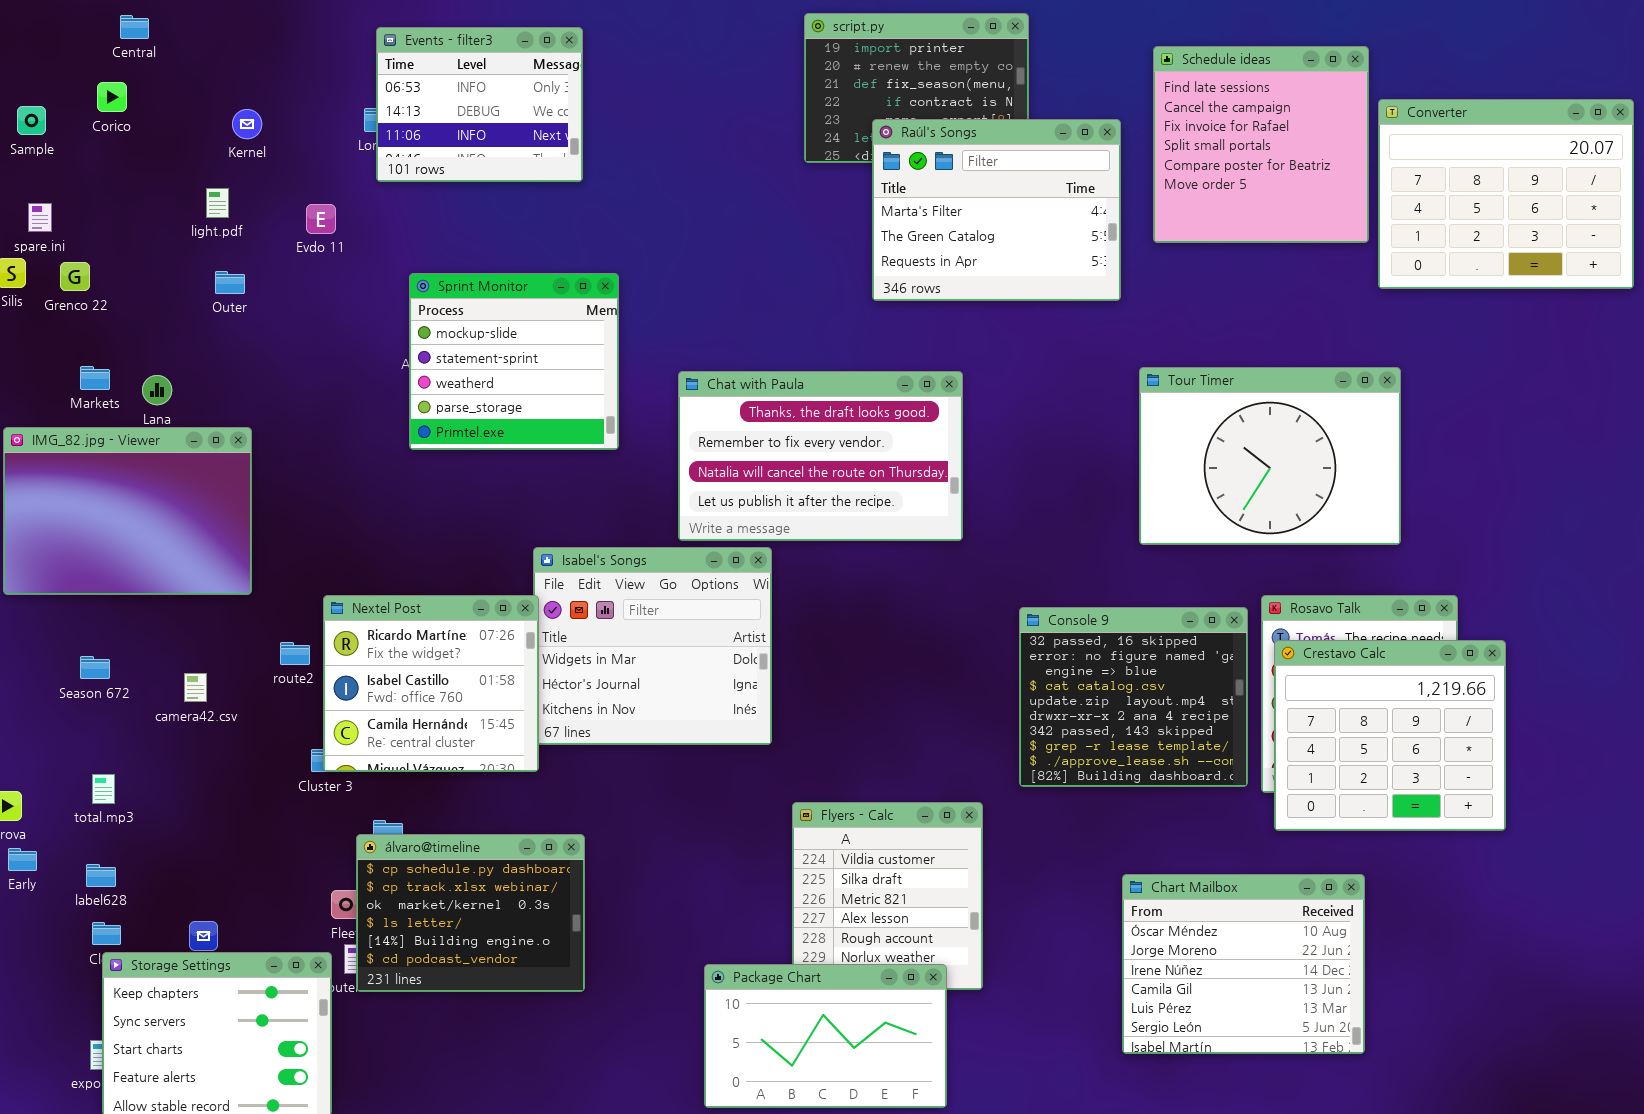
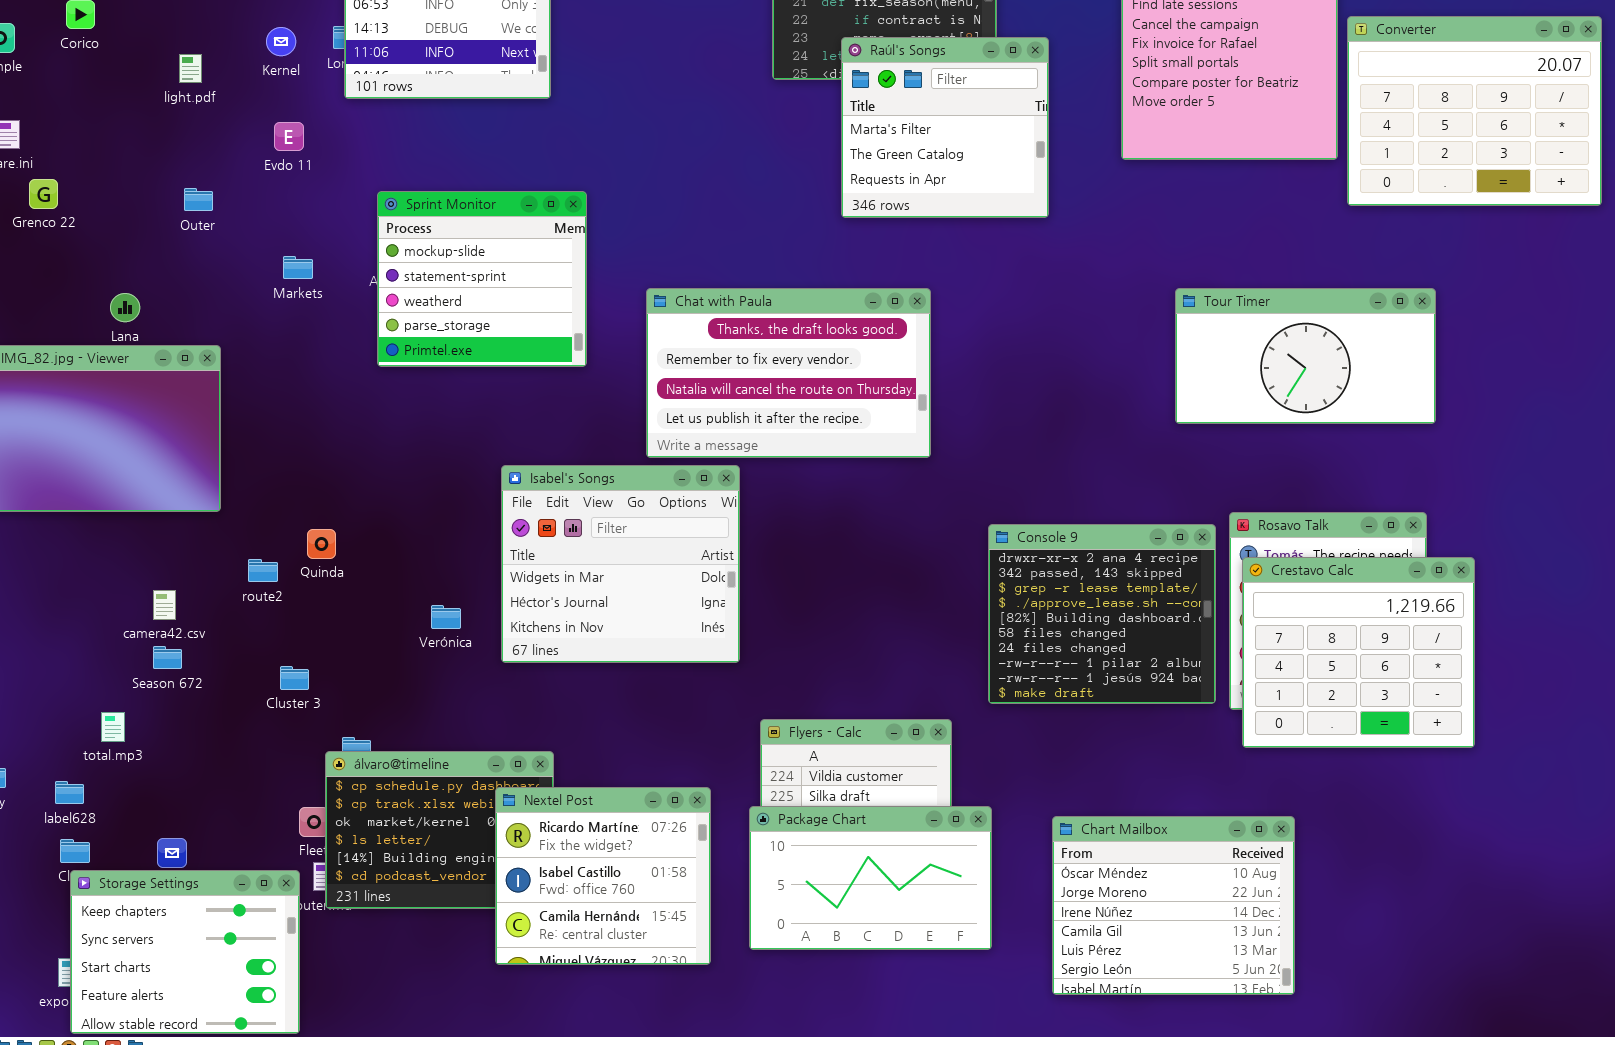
Kernel: [232,109,262,139] -> [266,27,296,56], moved
Raúl's Songs: [872,119,1121,301] -> [841,37,1049,218], resized
light.pdf: [206,188,229,218] -> [179,54,202,83], moved
Markets: [80,366,110,390] -> [283,256,313,279], moved
Tour Timer: [1139,367,1401,545] -> [1175,288,1436,424], moved, resized
Nextel Post: [323,595,539,772] -> [495,787,711,965], moved
Console 9: [1019,607,1248,787] -> [988,524,1216,704], scrolled down 5 rows
Season 672: [80,656,110,679] -> [153,646,182,669], moved
total.mp3: [92,774,115,804] -> [101,712,125,742], moved
Chart Mailbox: [1122,874,1365,1054] -> [1052,816,1295,995], moved
Package Chart: [704,964,947,1108] -> [749,806,992,950], moved

